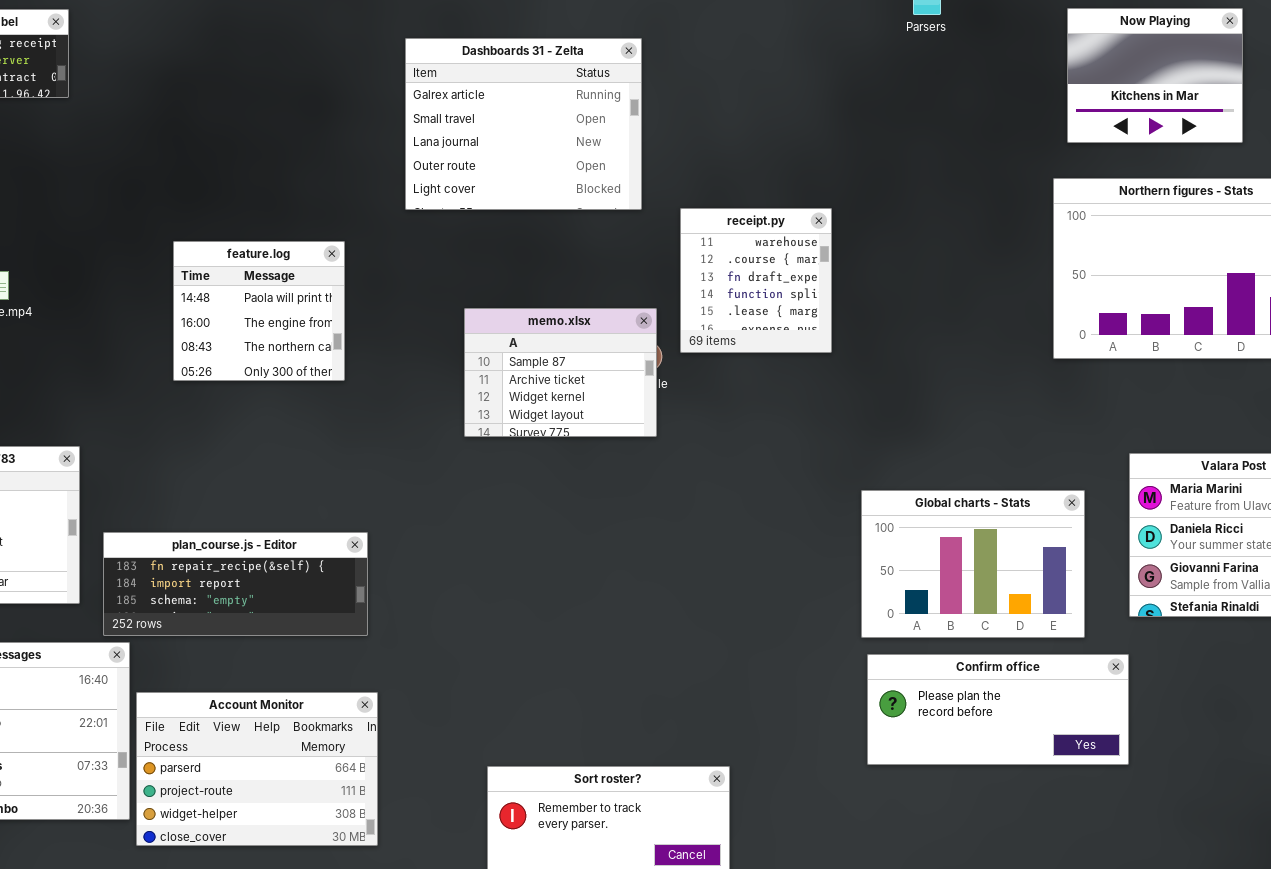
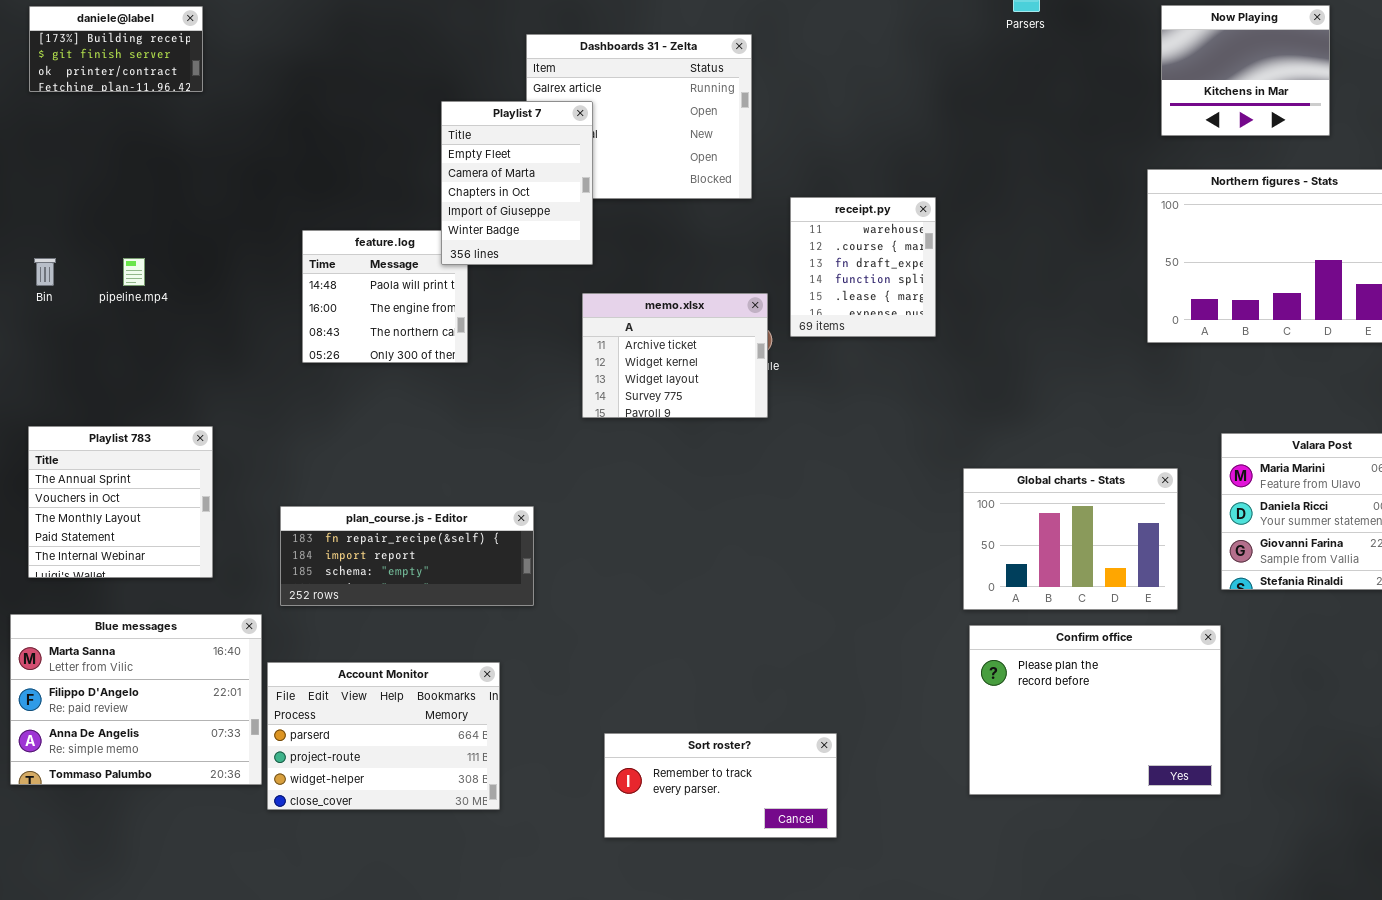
Playlist 7: none -> [441,101,593,265], opened
memo.xlsx: [464,308,657,437] -> [582,293,768,418], scrolled down 1 row
plan_course.js - Editor: [103,532,368,636] -> [280,506,534,606], moved
Confirm office: [867,654,1129,765] -> [969,625,1221,795], resized

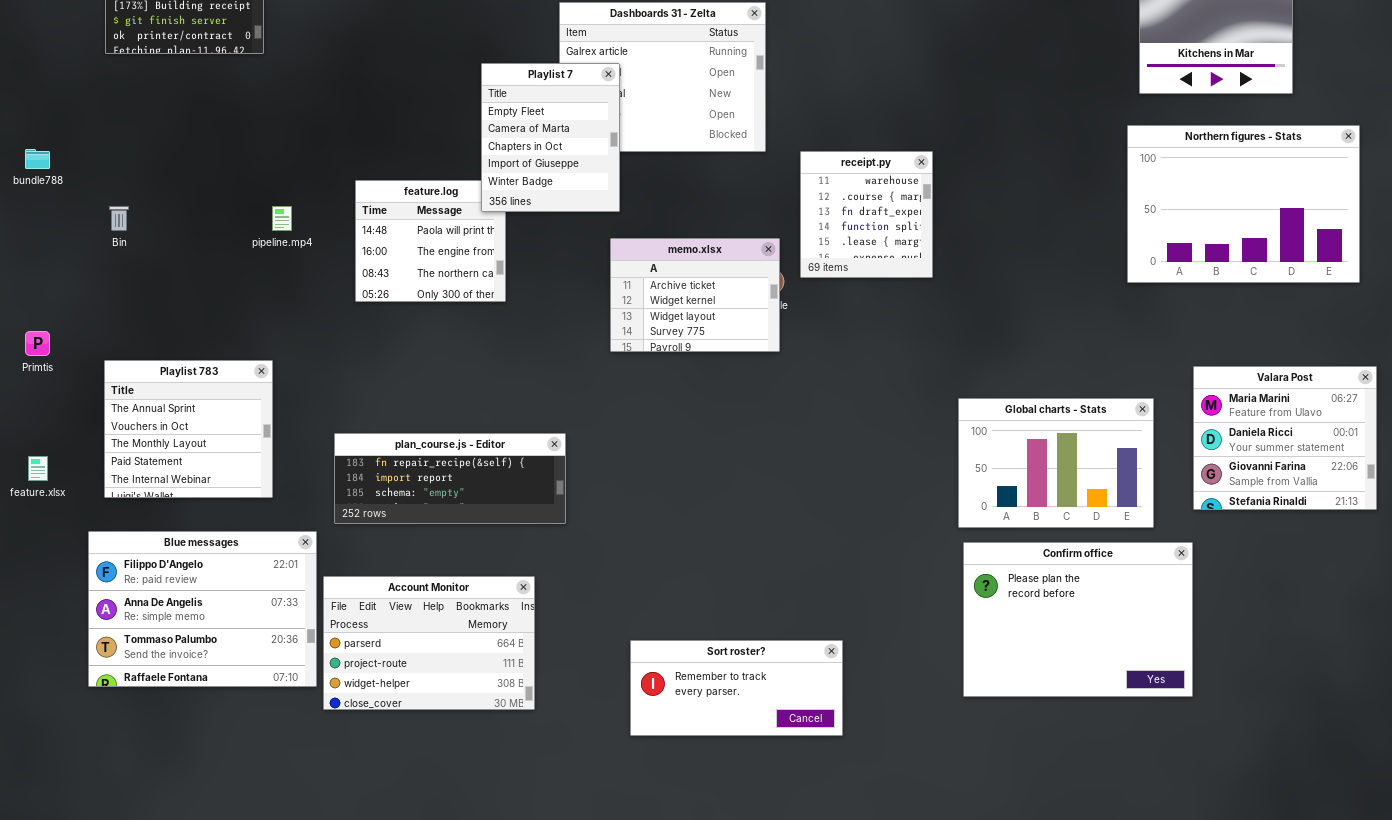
pipeline.mp4: [123,258,145,286] -> [272,206,292,231], moved
Blue messages: [10,614,262,785] -> [88,531,317,687], scrolled down 1 row

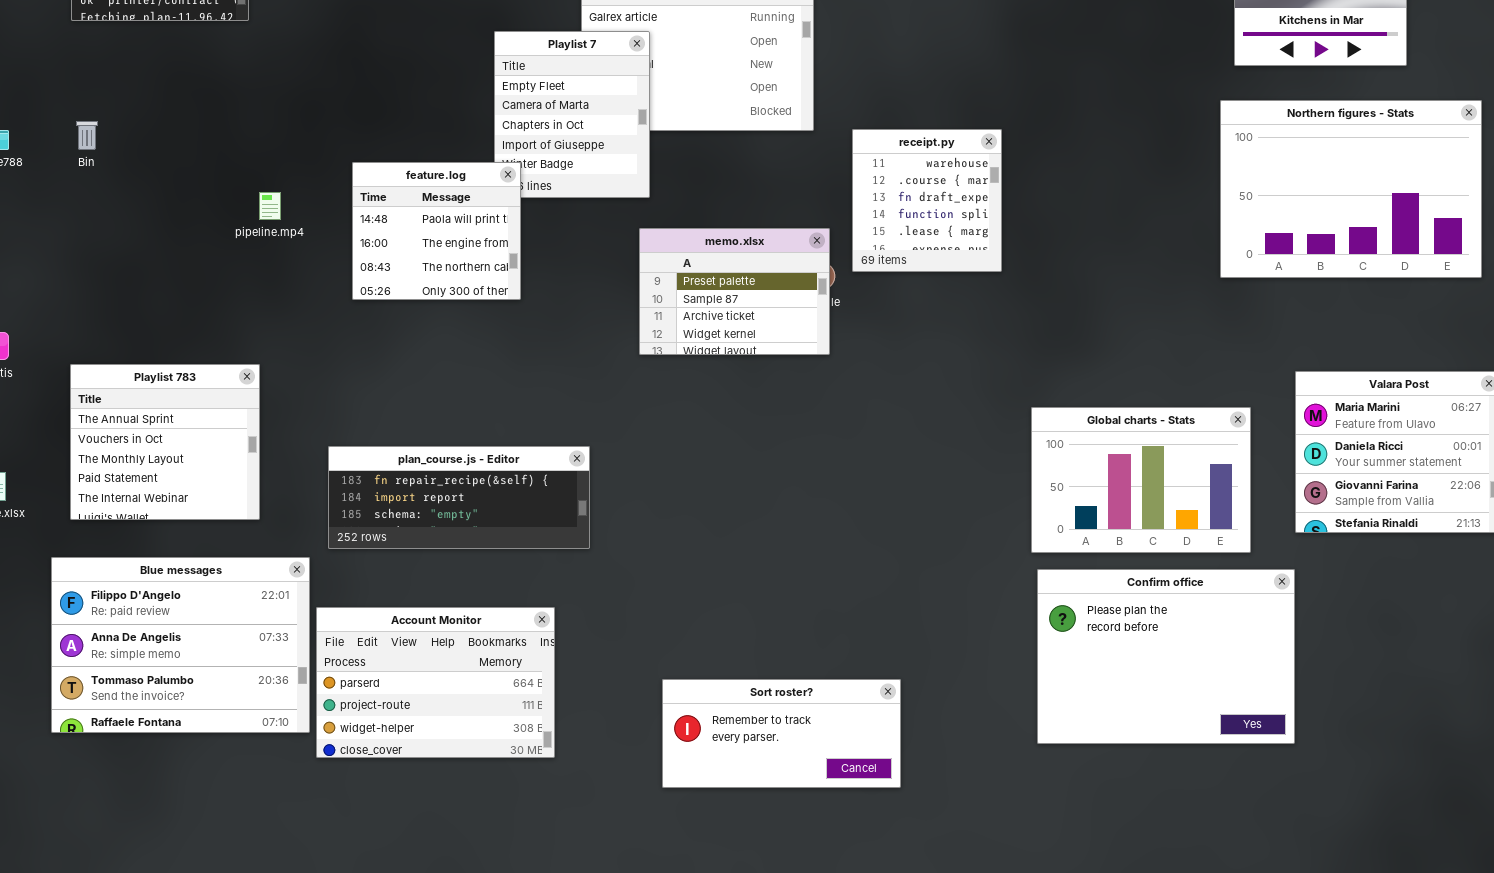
feature.log: [355,180,506,302] -> [352,162,521,300], raised
Bin: [109,206,129,231] -> [76,121,98,150], moved
memo.xlsx: [610,238,780,352] -> [639,228,830,355], scrolled up 2 rows

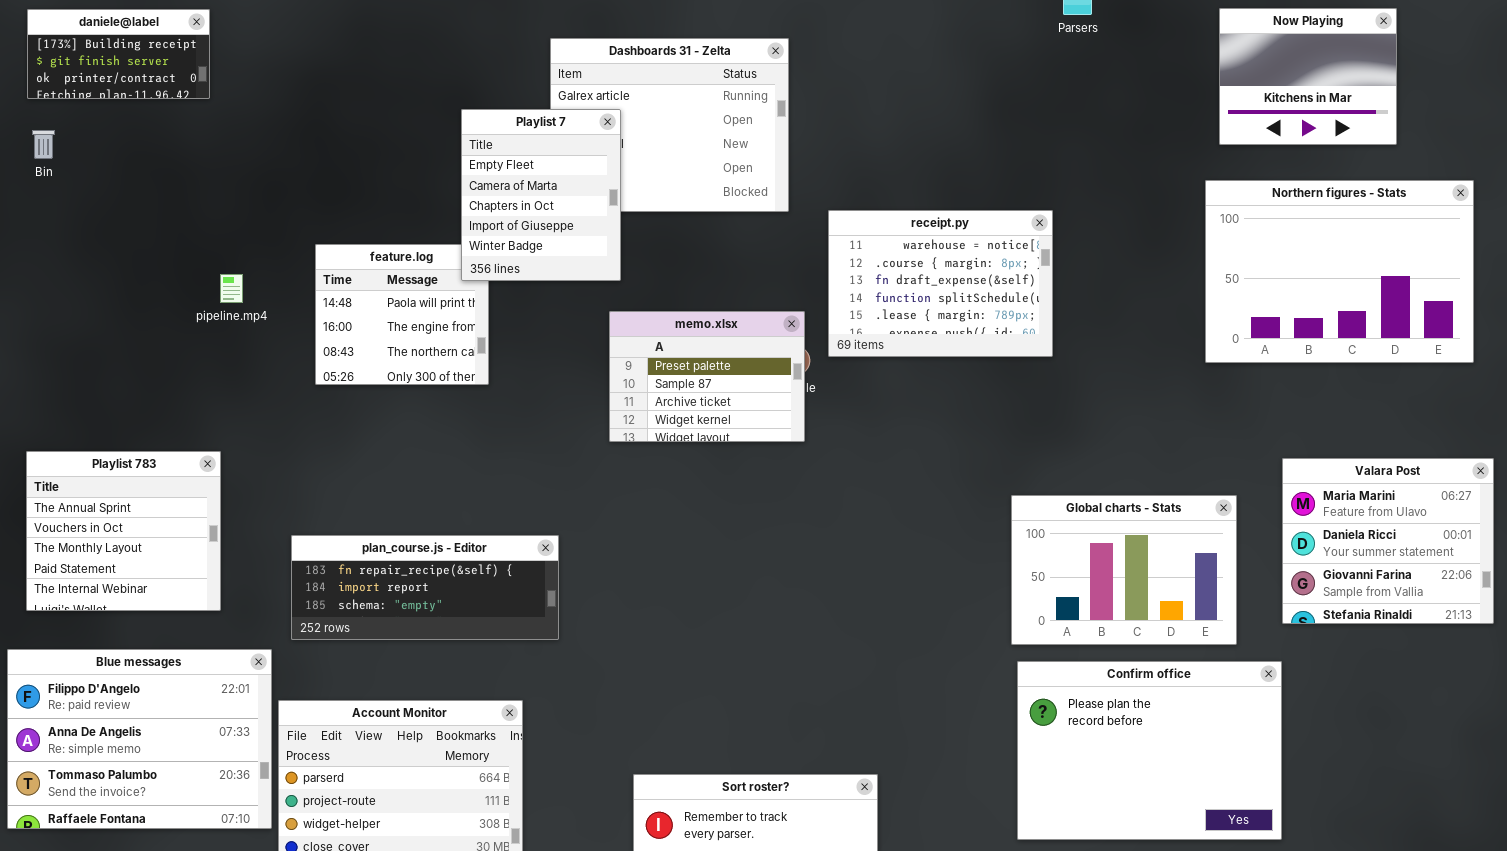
Playlist 7: [494,31,650,198] -> [461,109,621,281], raised
Bin: [76,121,98,150] -> [32,130,55,159], moved
receipt.py: [852,129,1002,272] -> [828,210,1053,357], resized

